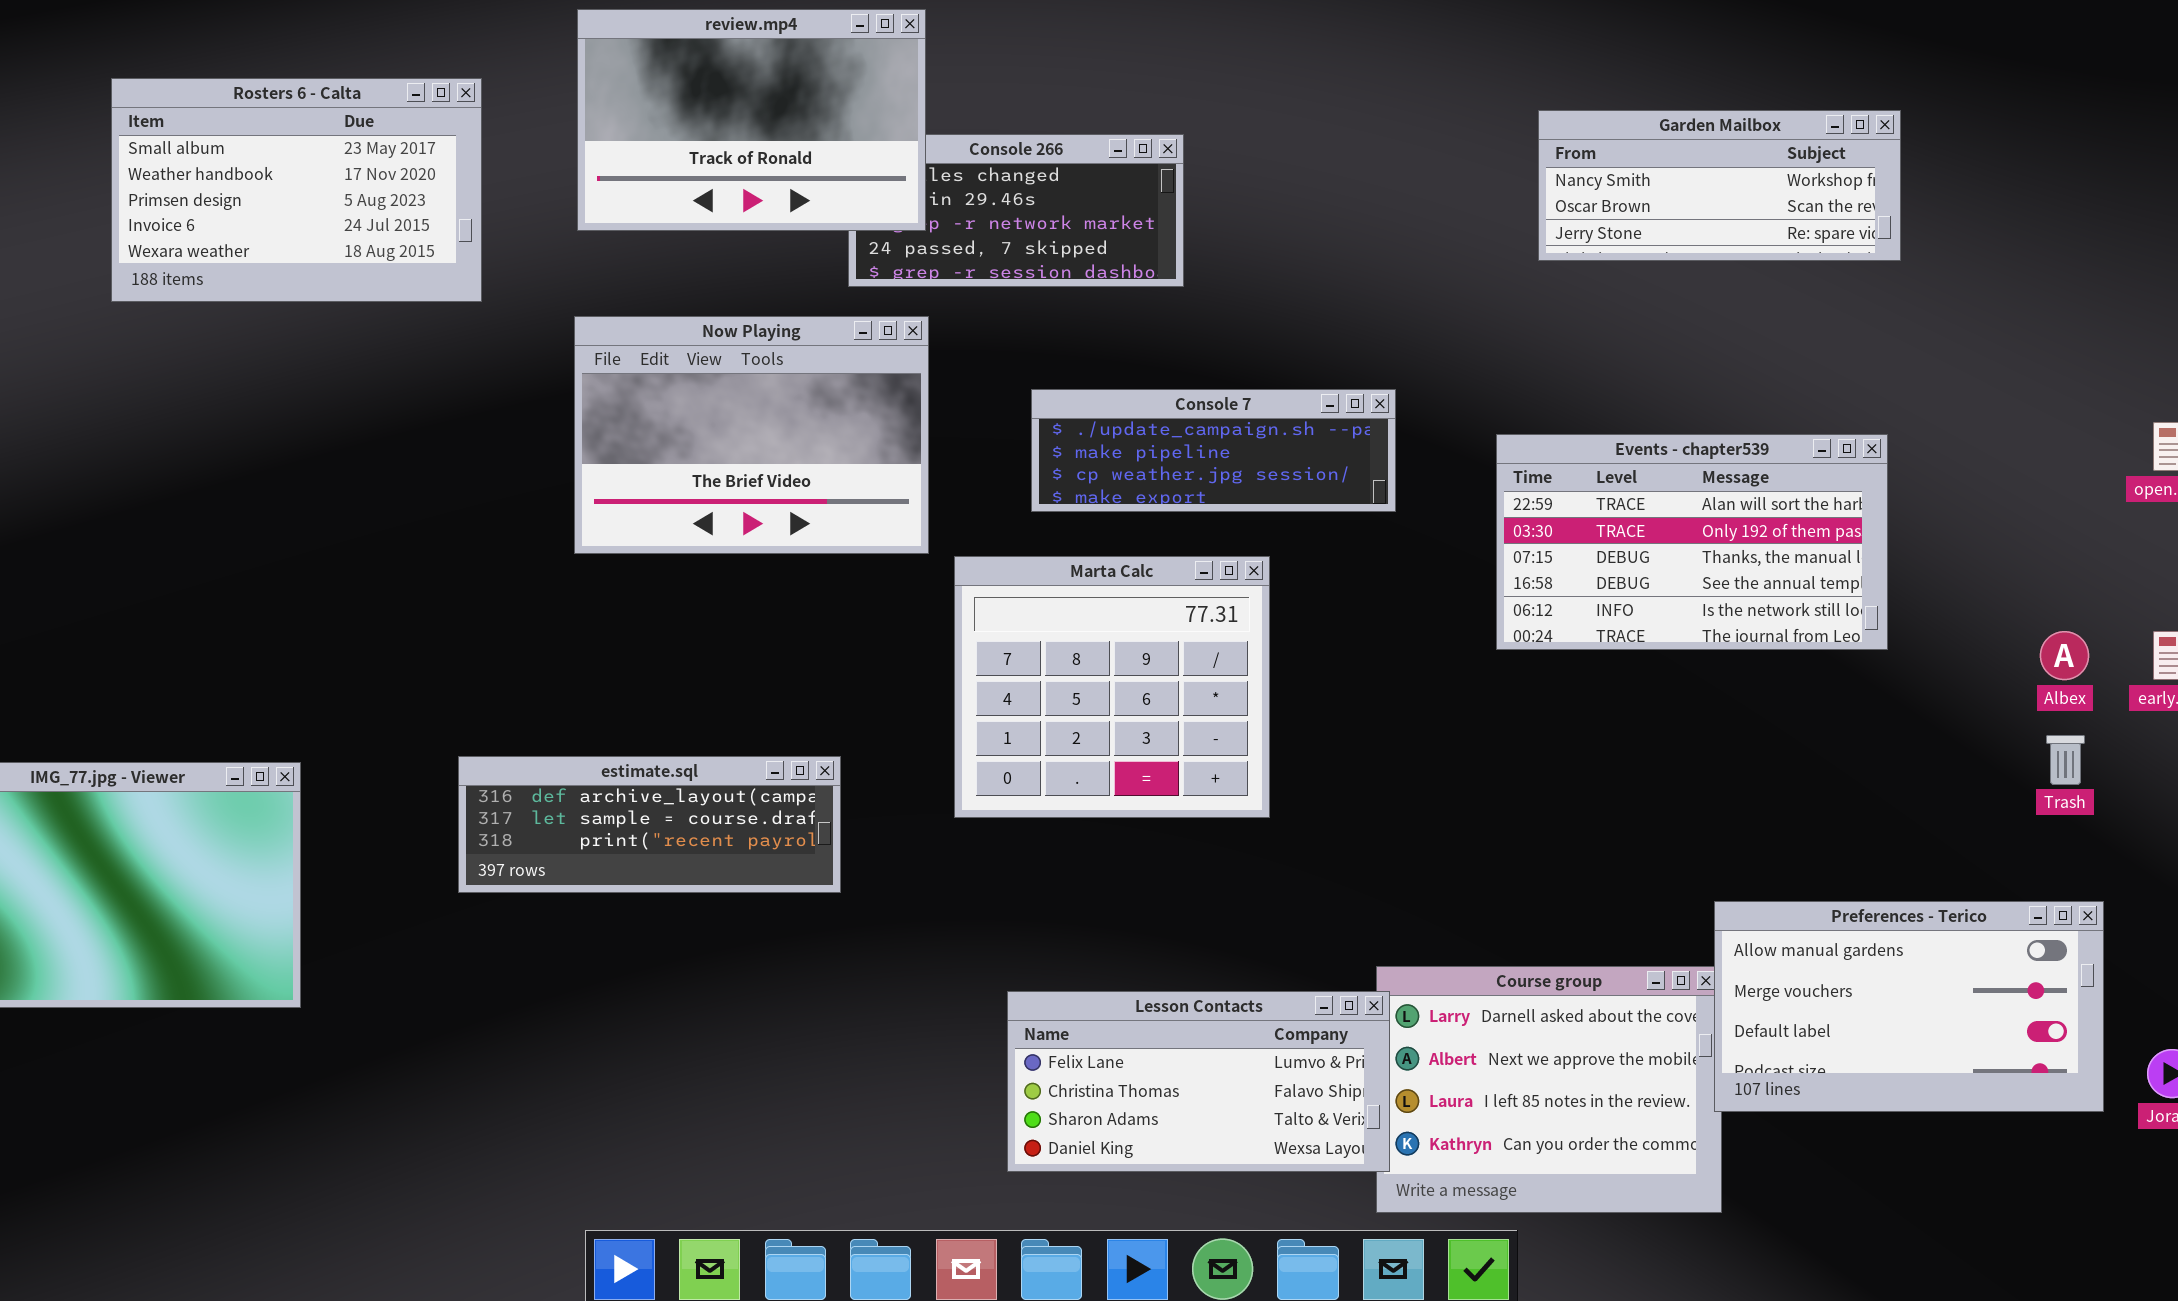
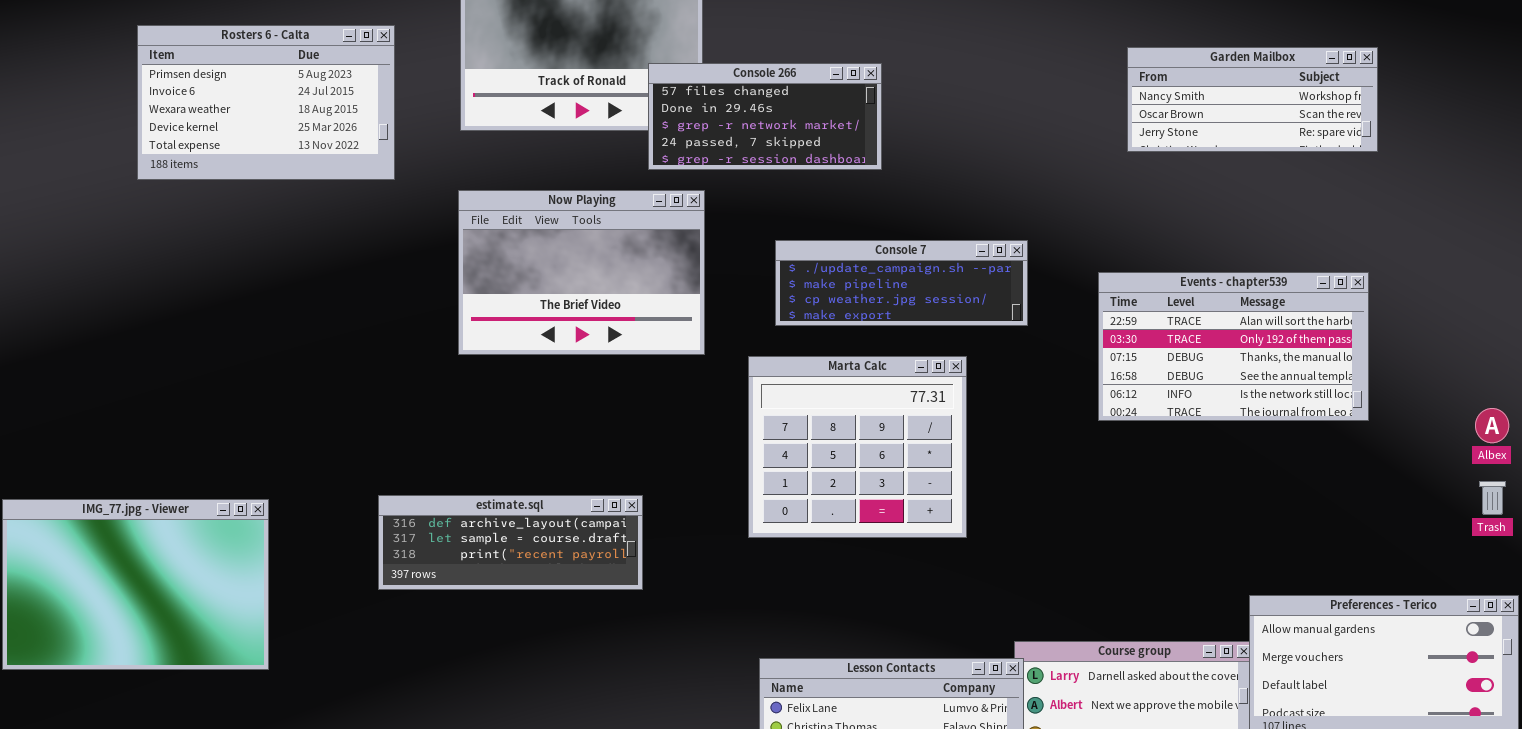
Rosters 6 - Calta: [111,78,482,302] -> [137,25,395,180], scrolled down 2 rows
Console 266: [848,134,1184,287] -> [648,63,882,170], raised
Marta Calc: [954,556,1270,818] -> [748,356,967,538], moved

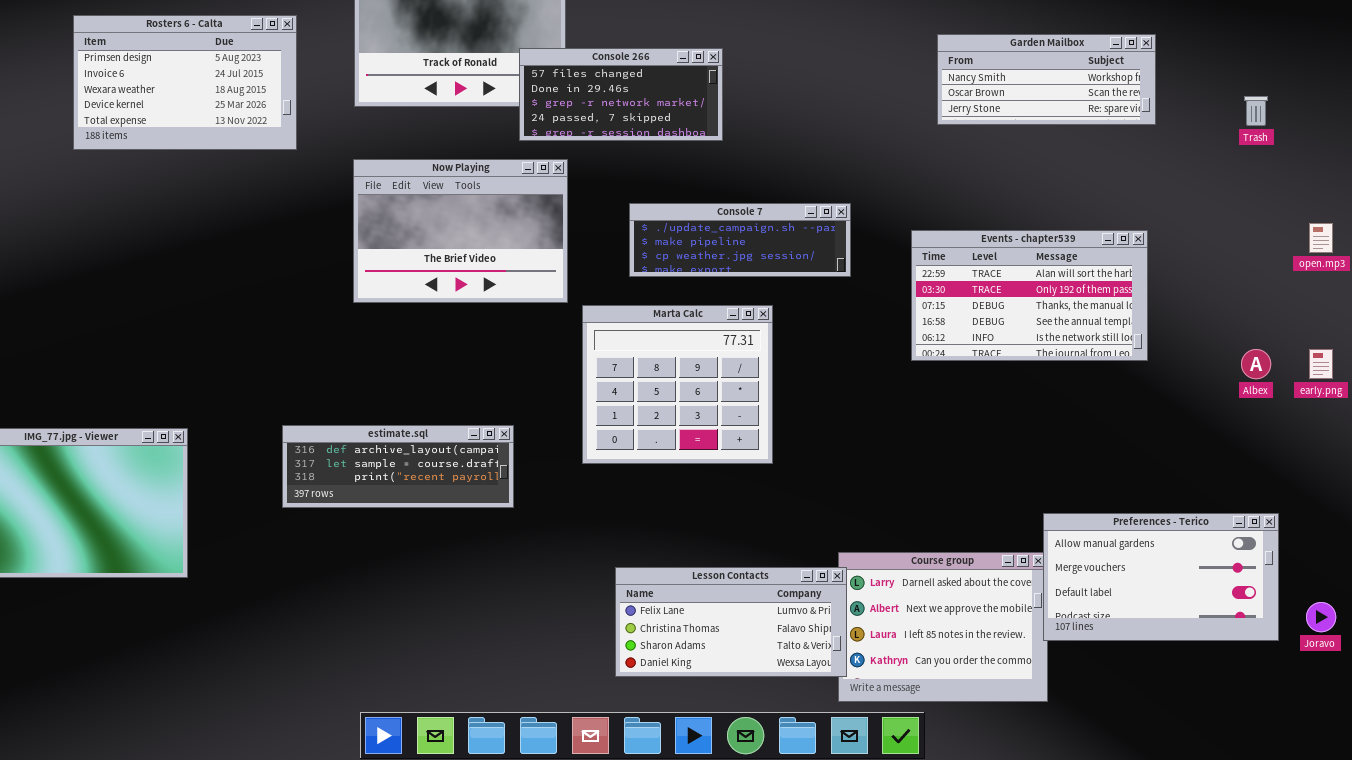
Marta Calc: [748,356,967,538] -> [582,305,773,464], moved
Trash: [1479,481,1506,515] -> [1244,96,1268,126], moved

